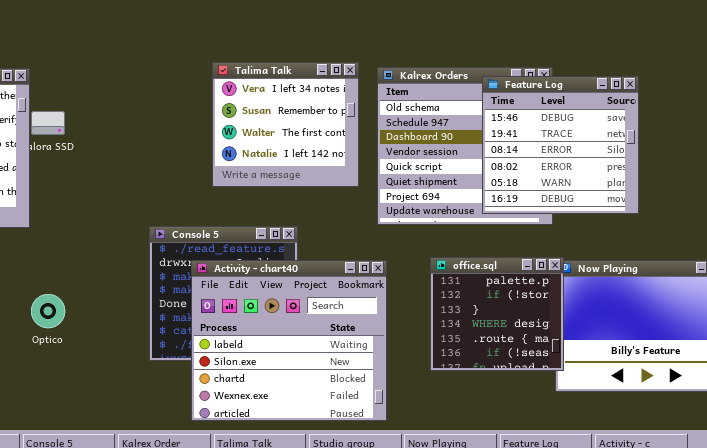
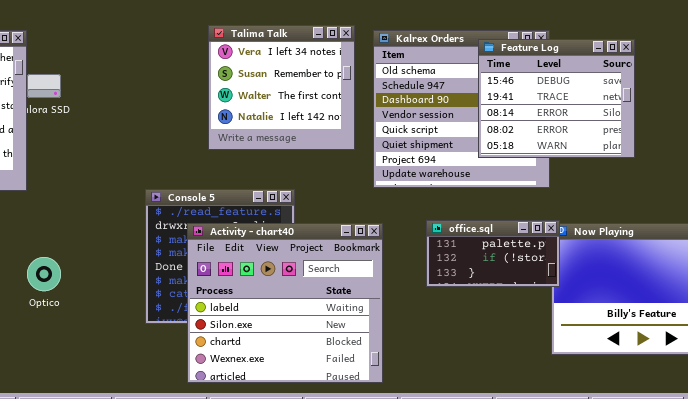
Feature Log: [482,76,639,214] -> [478,39,635,158], resized
office.sql: [430,257,564,371] -> [426,220,560,287], resized

